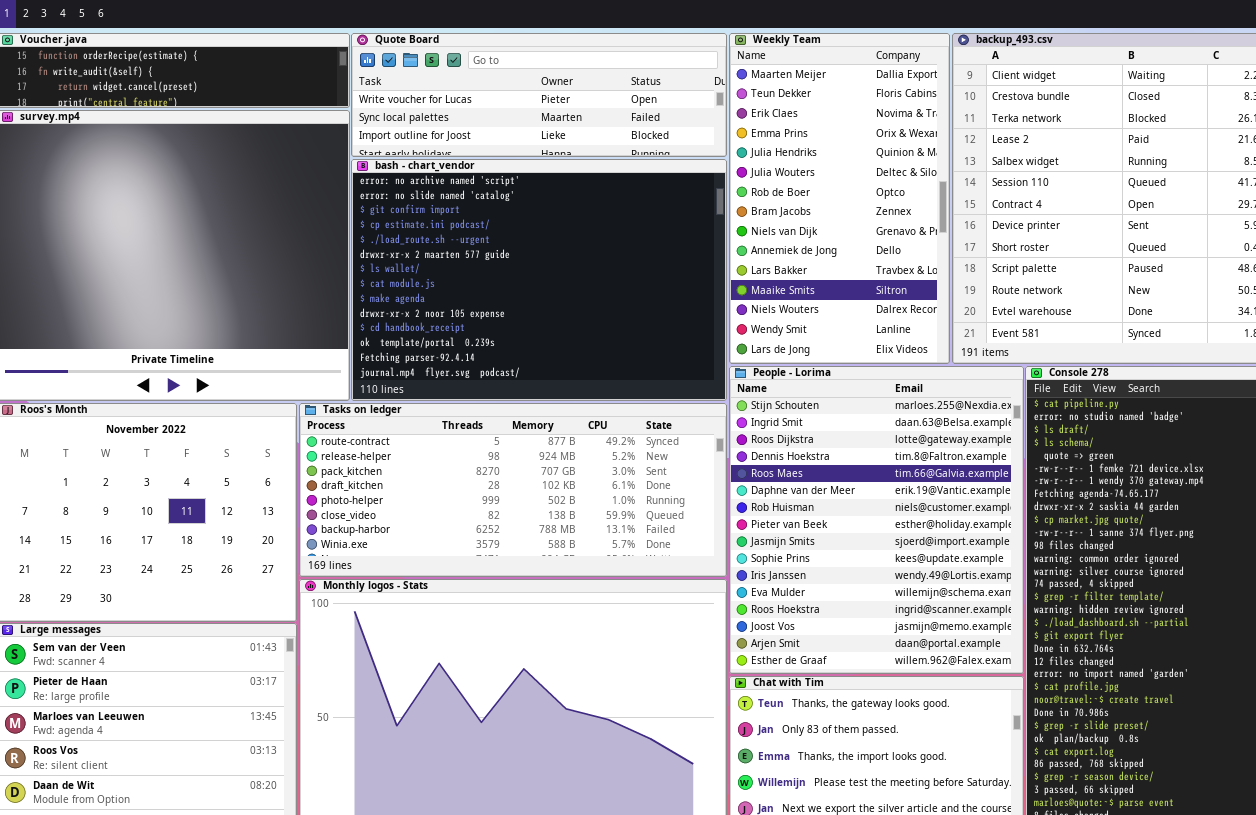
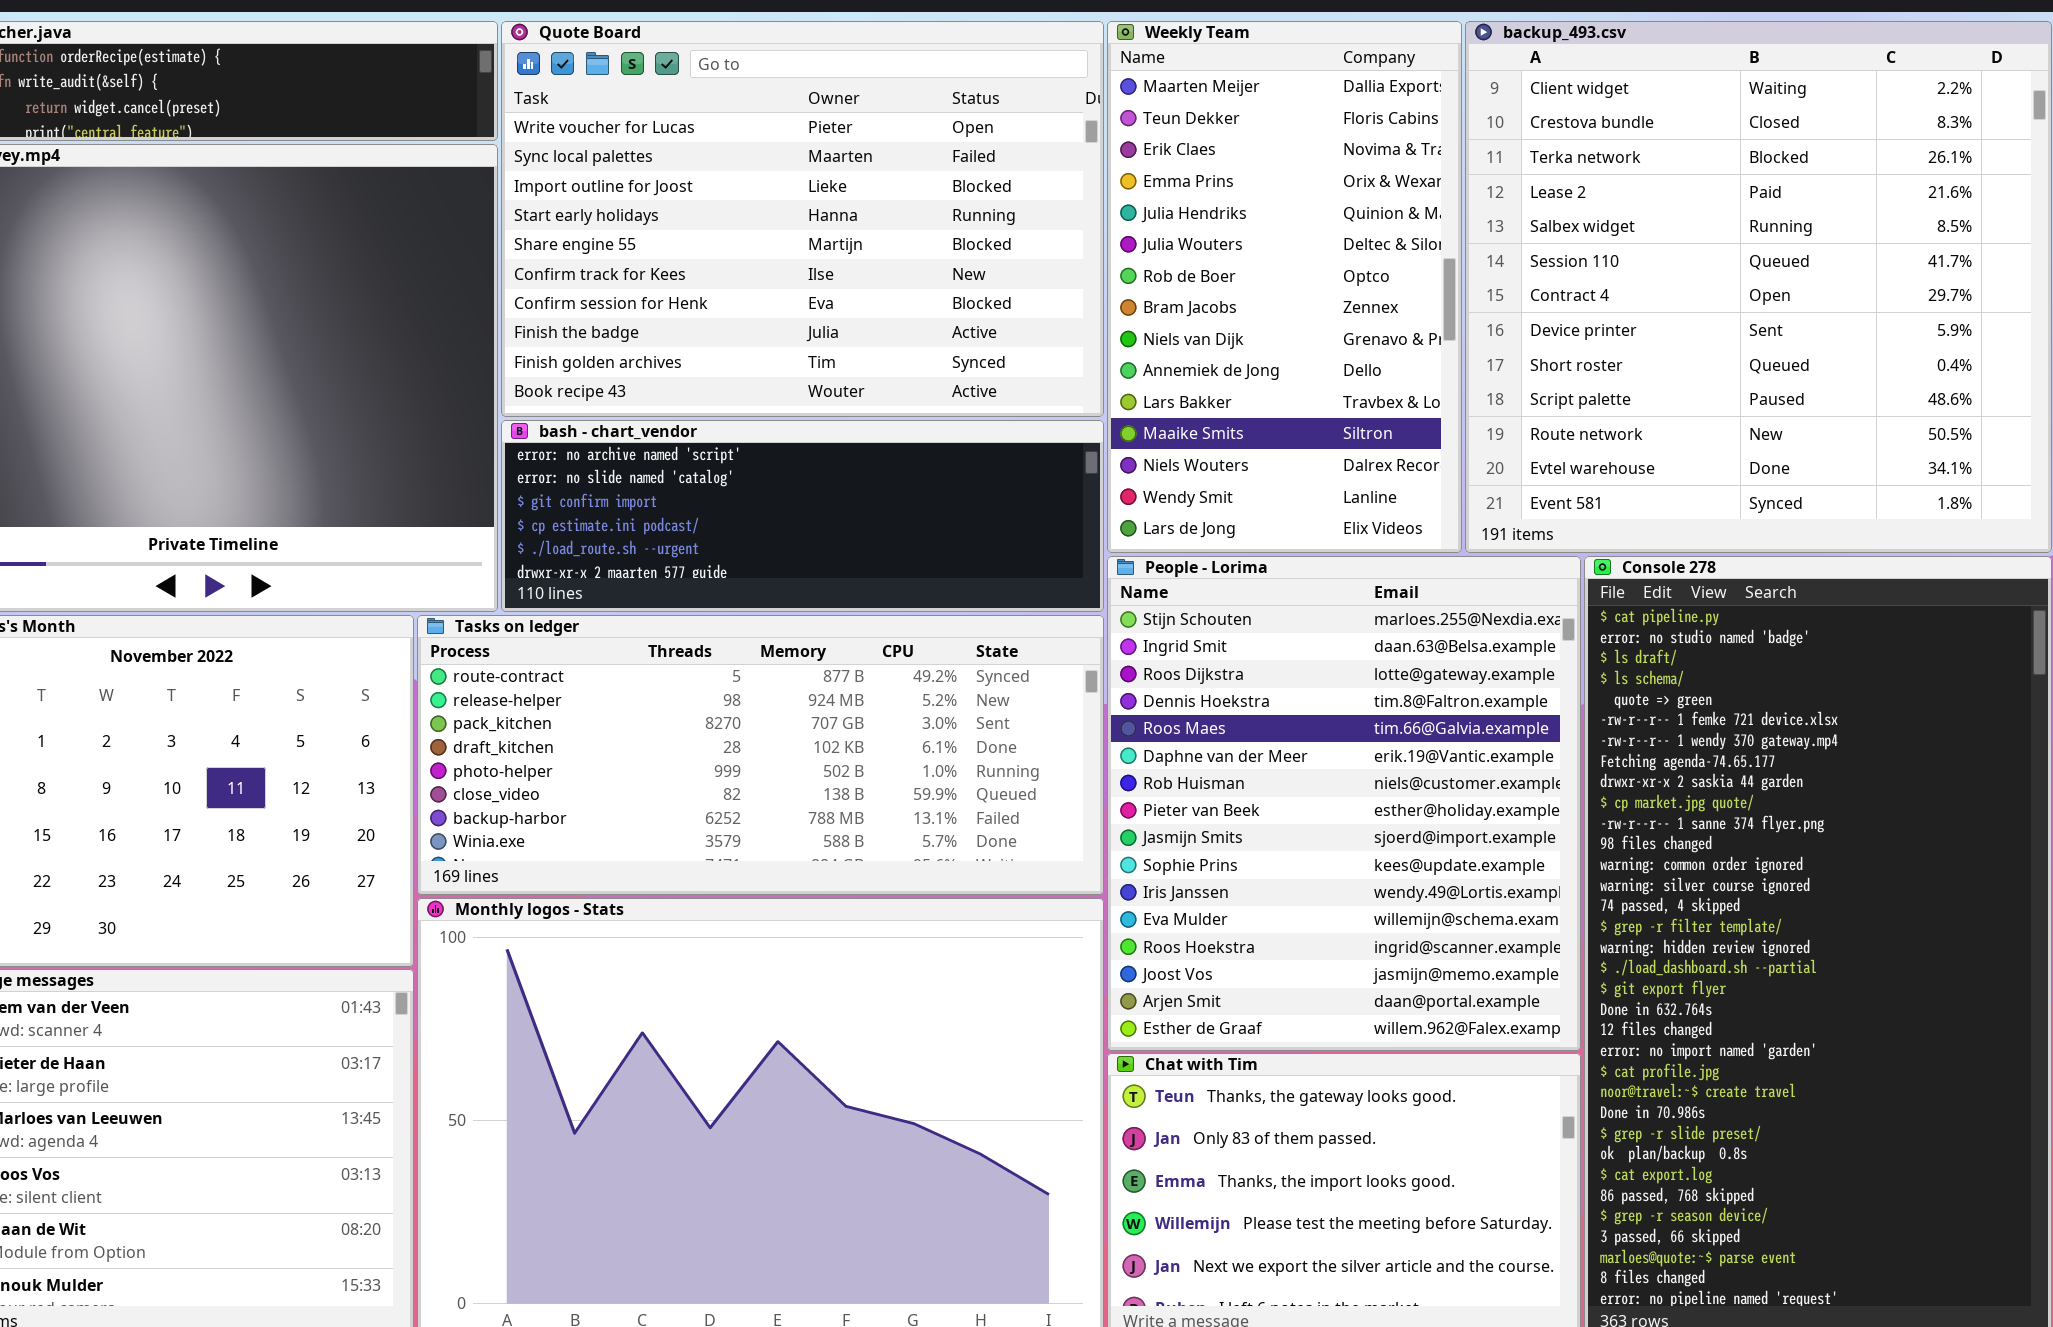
Quote Board: [351,33,727,157] -> [501,21,1104,417], resized
bash - chart_vendor: [351,159,727,401] -> [501,420,1104,612], resized

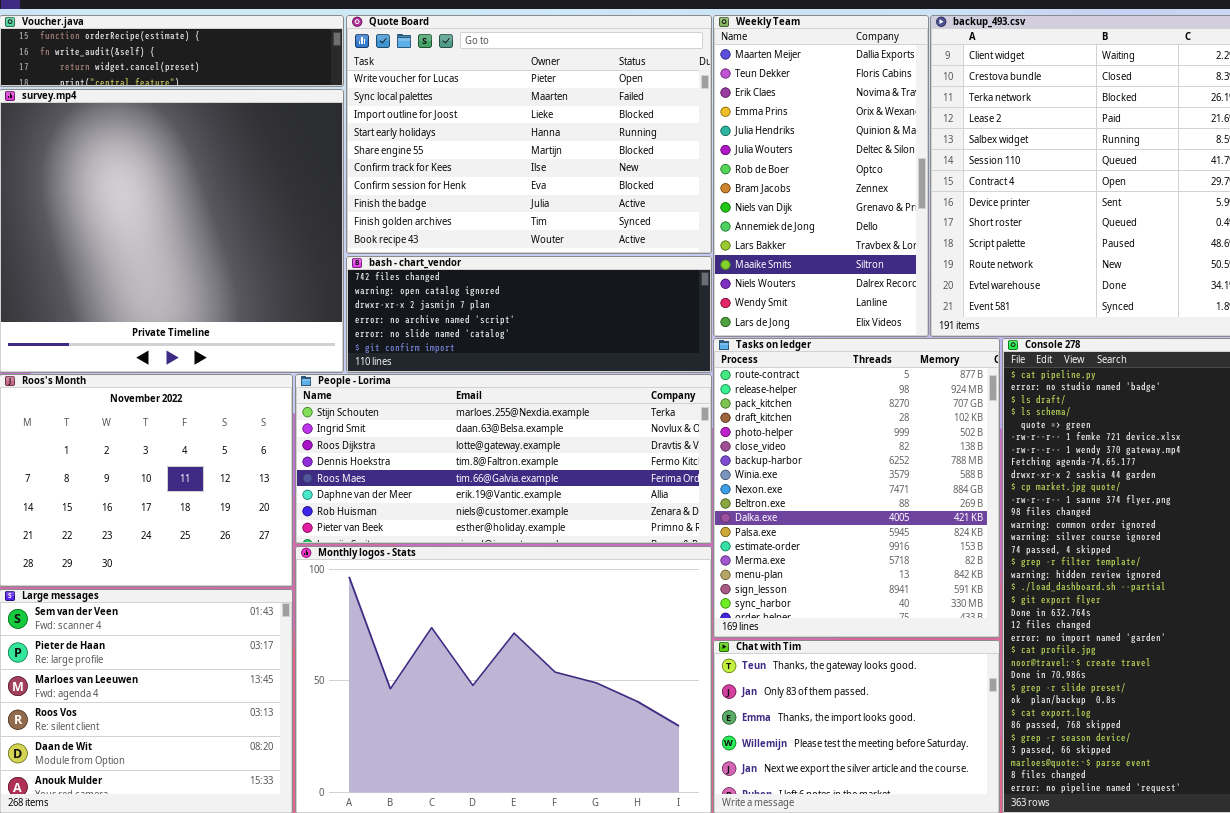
bash - chart_vendor: [501,420,1104,612] -> [346,256,712,373], scrolled up 3 rows
People - Lorima: [1107,556,1581,1051] -> [295,374,712,544], moved, resized
Tasks on ledger: [417,615,1104,895] -> [713,338,1000,638], moved, resized

